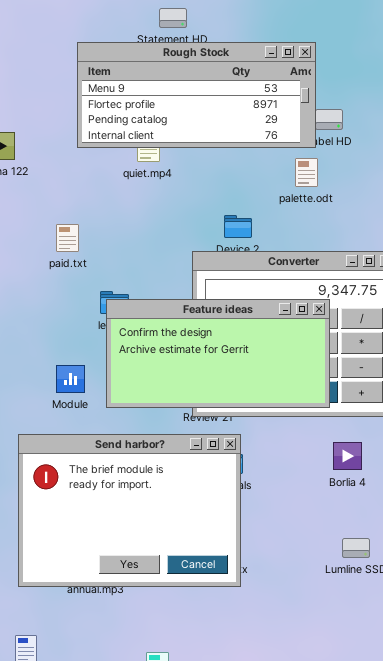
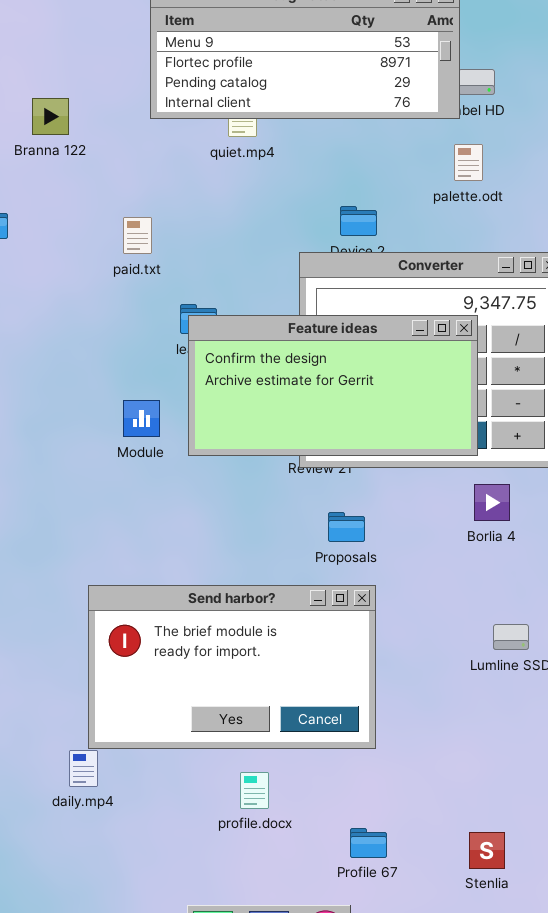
palette.odt: [295,158,318,187] -> [454,144,483,181], moved
Send harbor?: [18,434,241,587] -> [88,585,376,749], moved, resized
Borlia 4: [333,442,362,470] -> [474,484,510,521], moved

